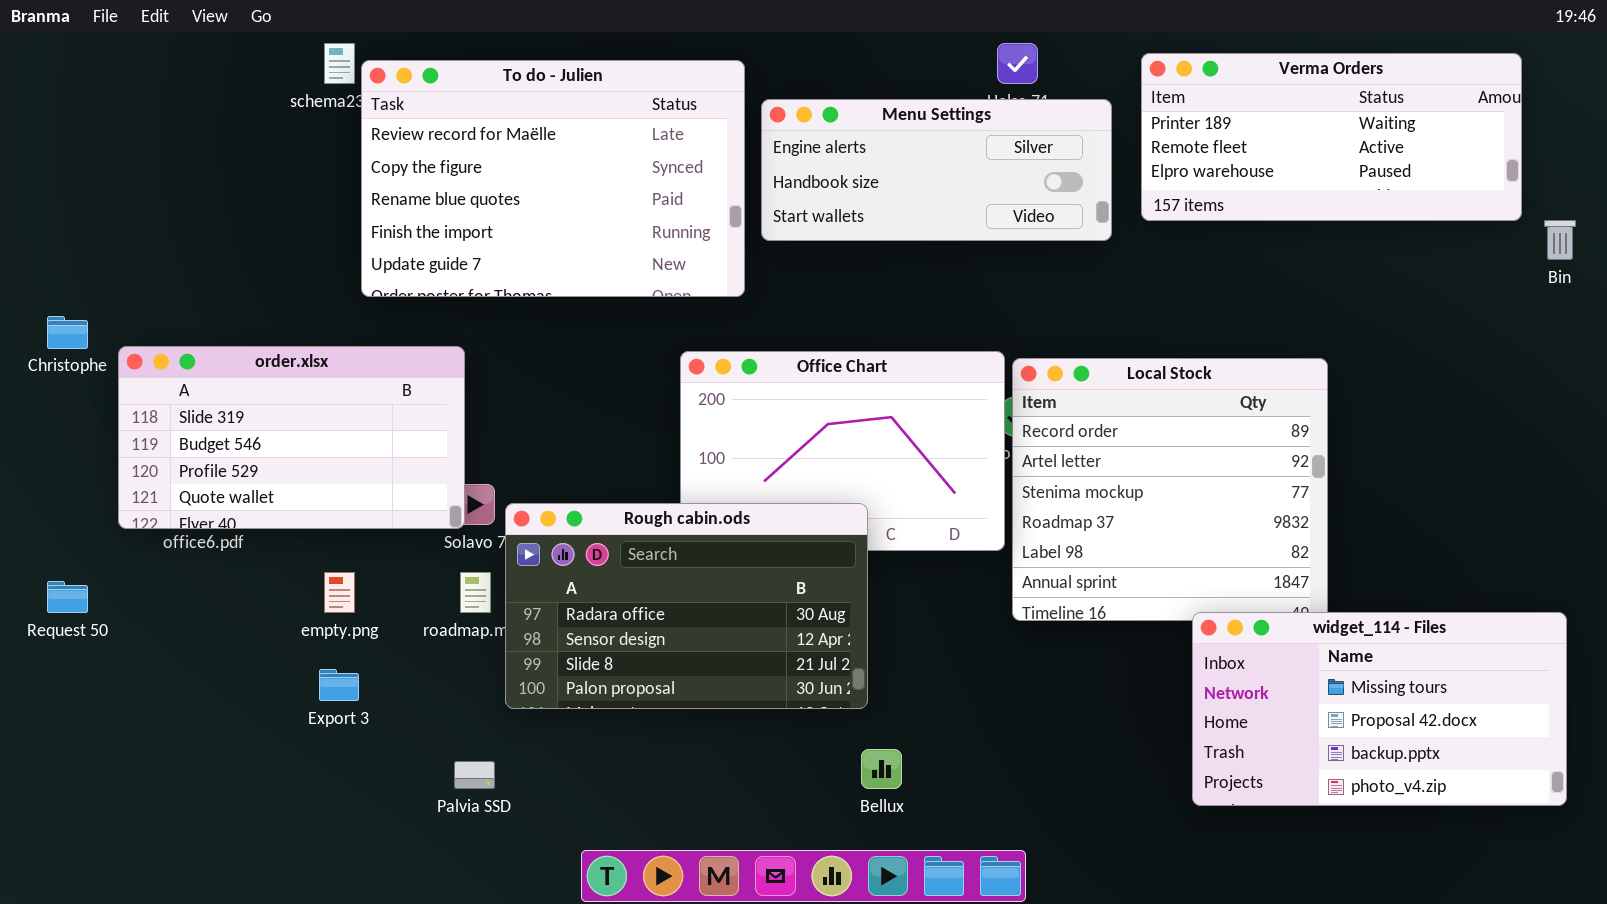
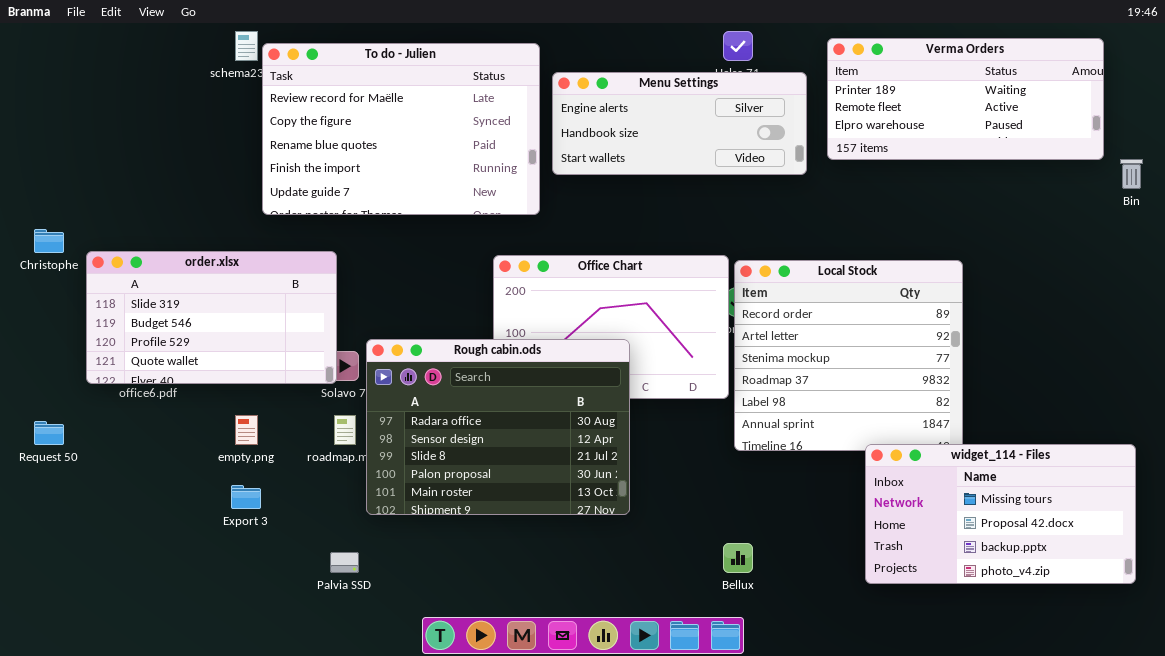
Rough cabin.ods: [505,503,868,709] -> [366,339,630,515], resized
Bellux: [861,749,902,789] -> [723,543,753,573], moved

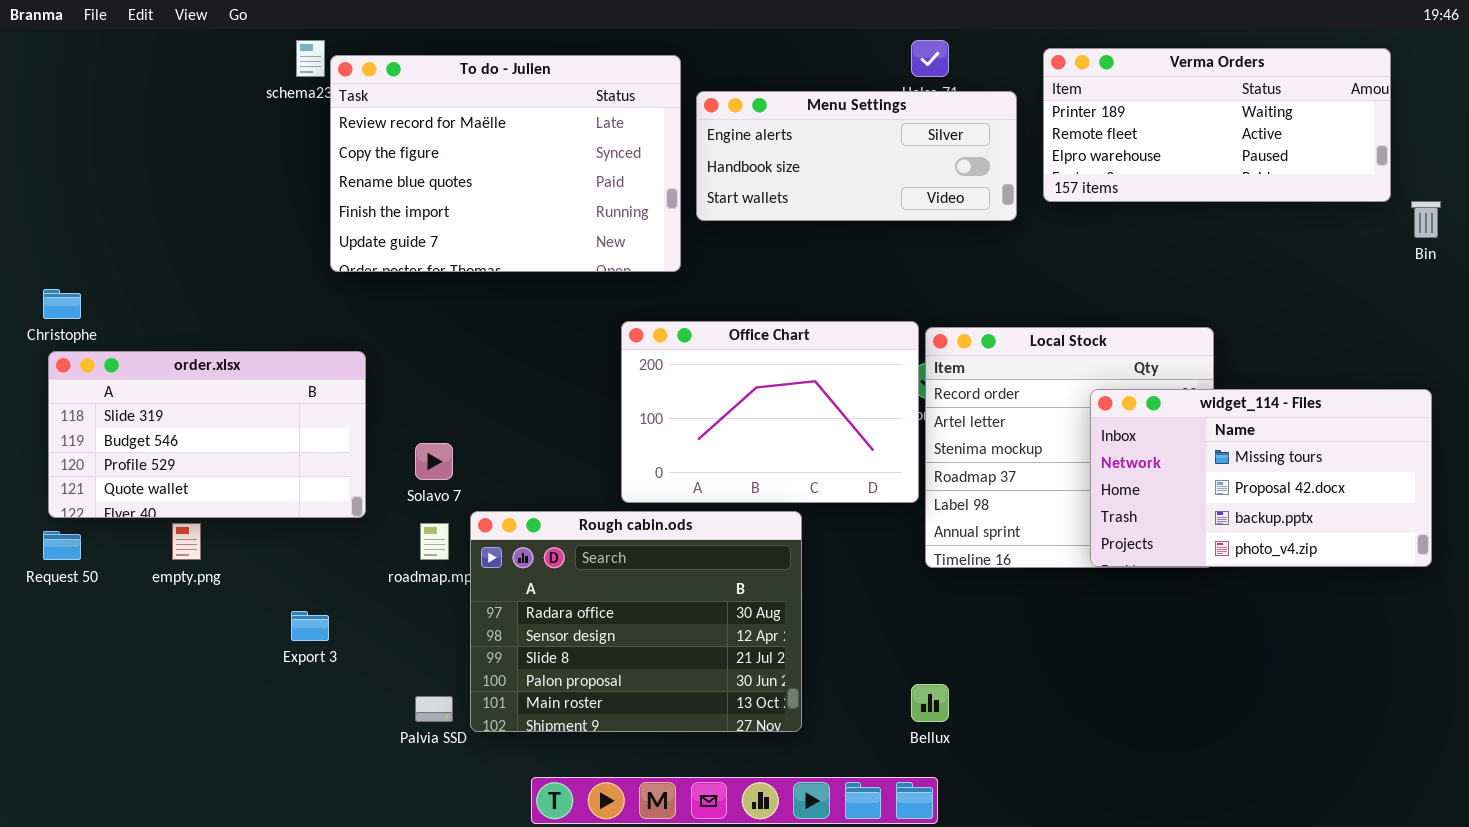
order.xlsx: [86,251,337,384] -> [48,351,366,518], moved
Rough cabin.ods: [366,339,630,515] -> [470,511,802,732], moved
empty.png: [235,415,258,445] -> [172,523,201,560], moved
widget_114 - Files: [865,444,1136,584] -> [1090,389,1432,567], moved

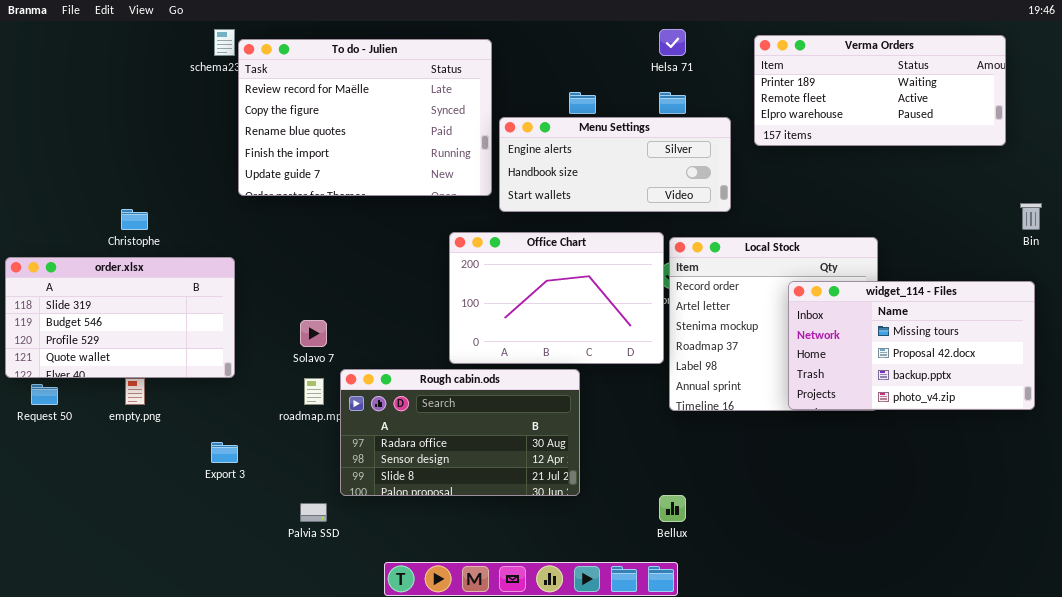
Menu Settings: [696,91,1017,221] -> [499,117,731,212], moved
Bin: [1411,201,1441,238] -> [1020,203,1042,230], moved
Christophe: [43,289,81,319] -> [121,209,148,230], moved
order.xlsx: [48,351,366,518] -> [5,257,235,378], moved
Rough cabin.ods: [470,511,802,732] -> [340,369,580,496], resized

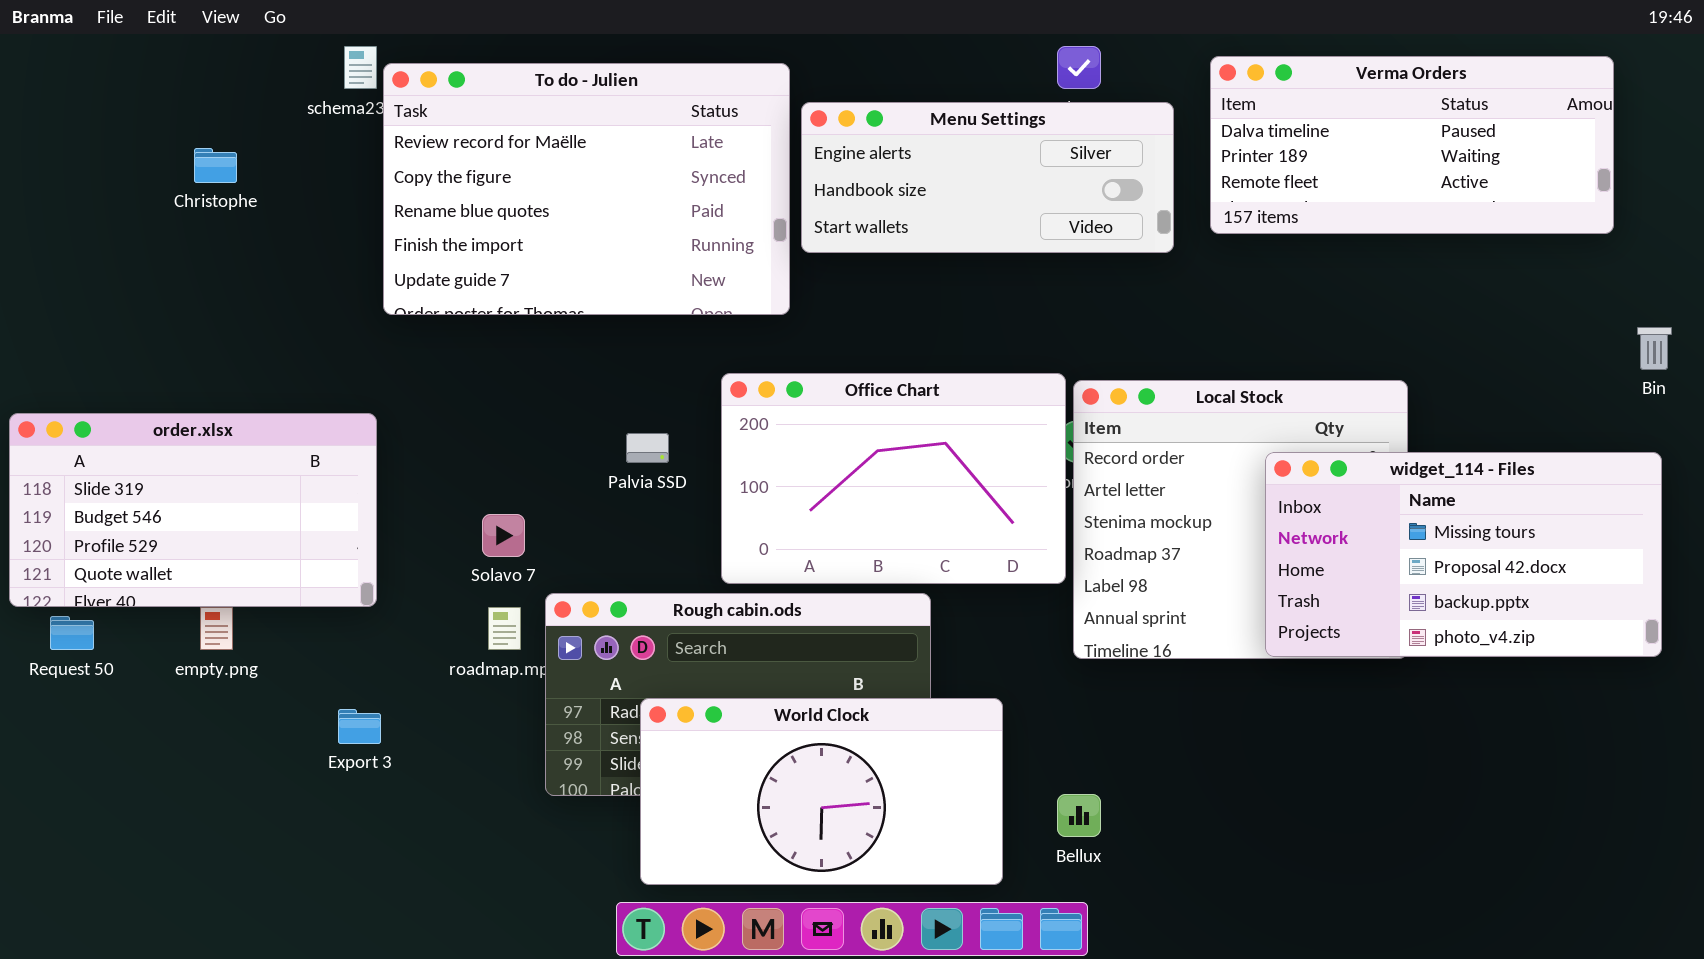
Verma Orders: [754,35,1006,146] -> [1210,56,1614,234], scrolled up 1 row
Menu Settings: [499,117,731,212] -> [801,102,1174,253], moved
Christophe: [121,209,148,230] -> [194,148,237,183], moved
World Clock: none -> [640,698,1003,885], opened
Palvia SSD: [300,503,327,522] -> [626,433,669,463], moved

